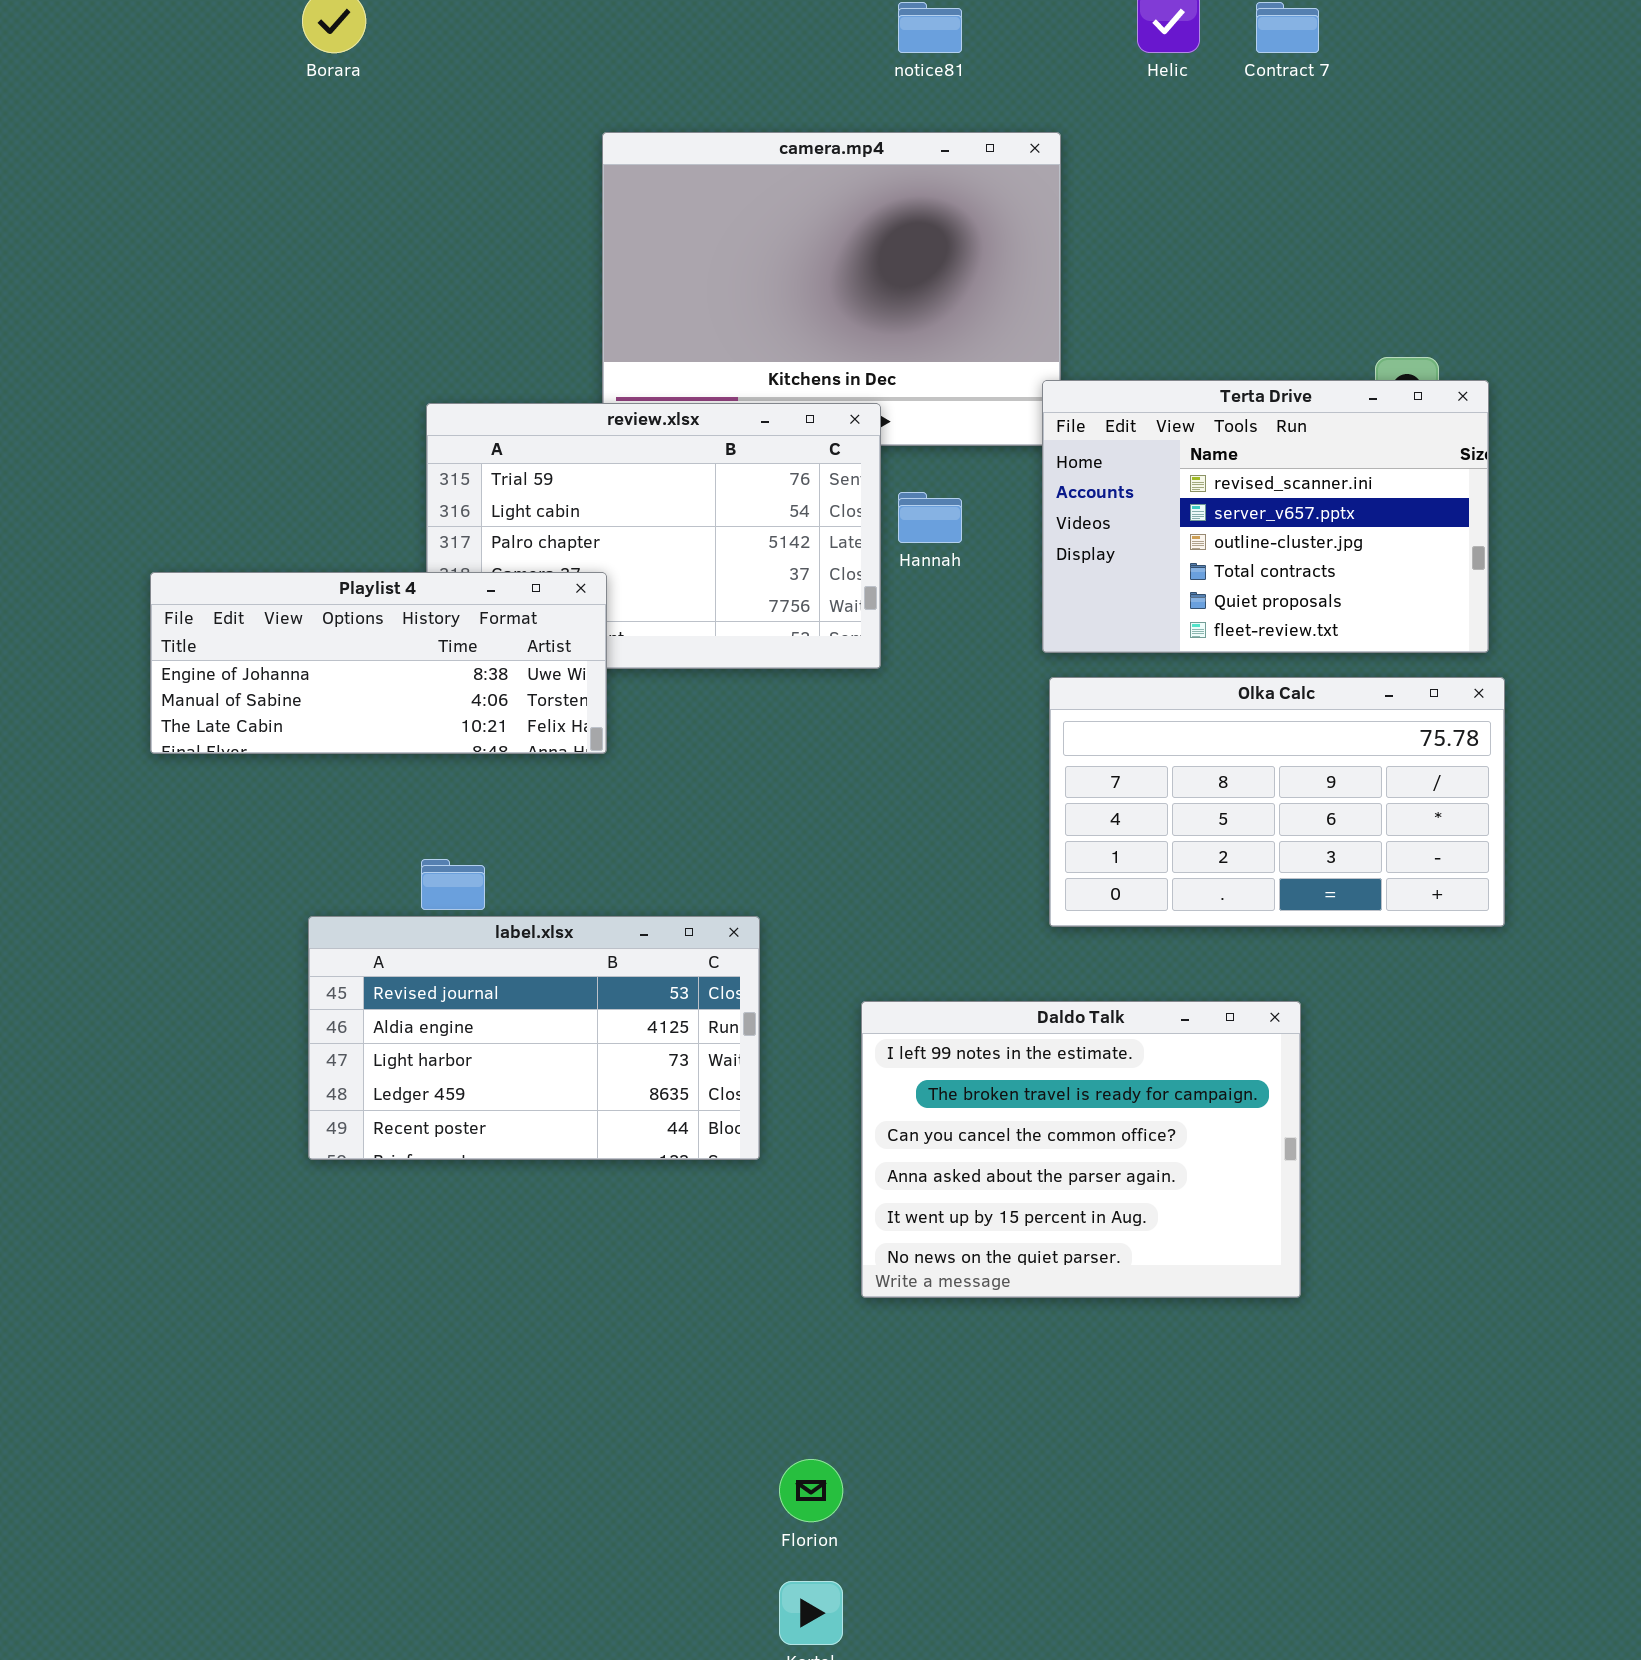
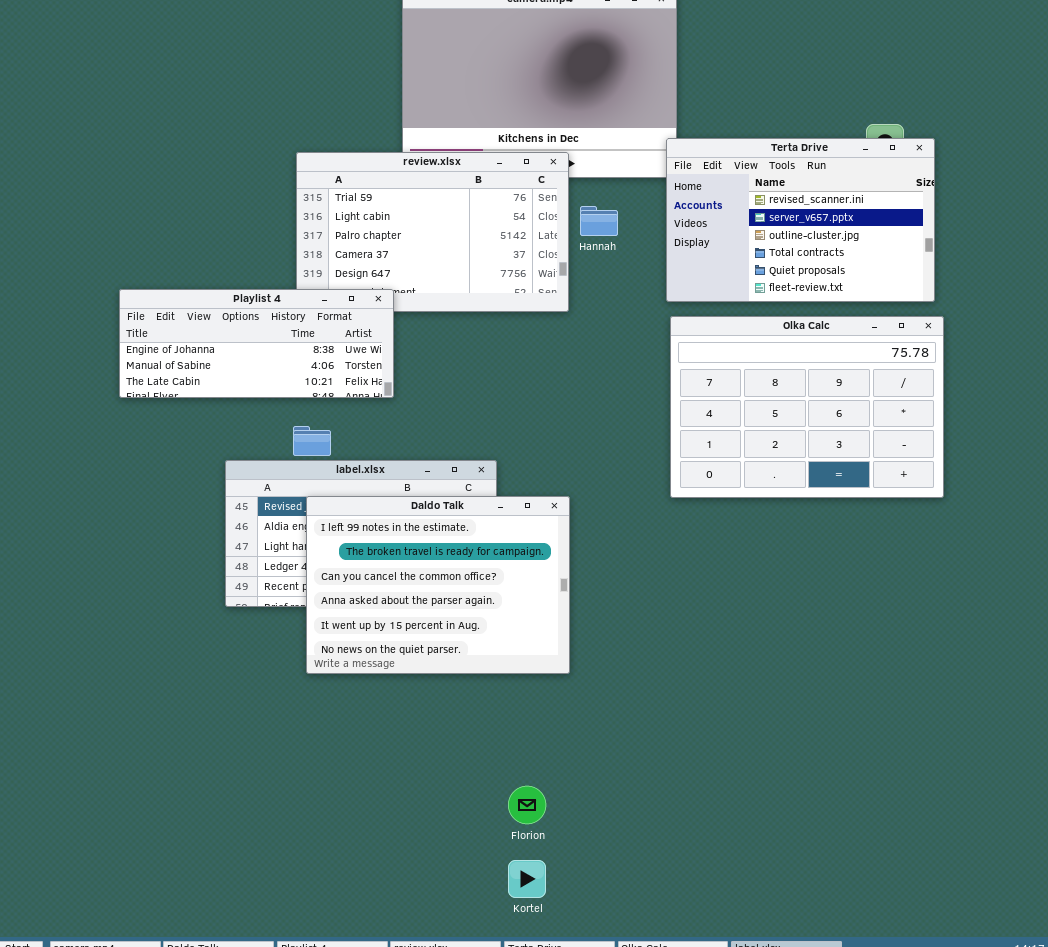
Playlist 4: [150,572,607,754] -> [119,289,394,398], moved
Olka Calc: [1049,677,1505,927] -> [670,316,944,498], resized
Daldo Talk: [861,1001,1301,1298] -> [306,496,570,674], moved

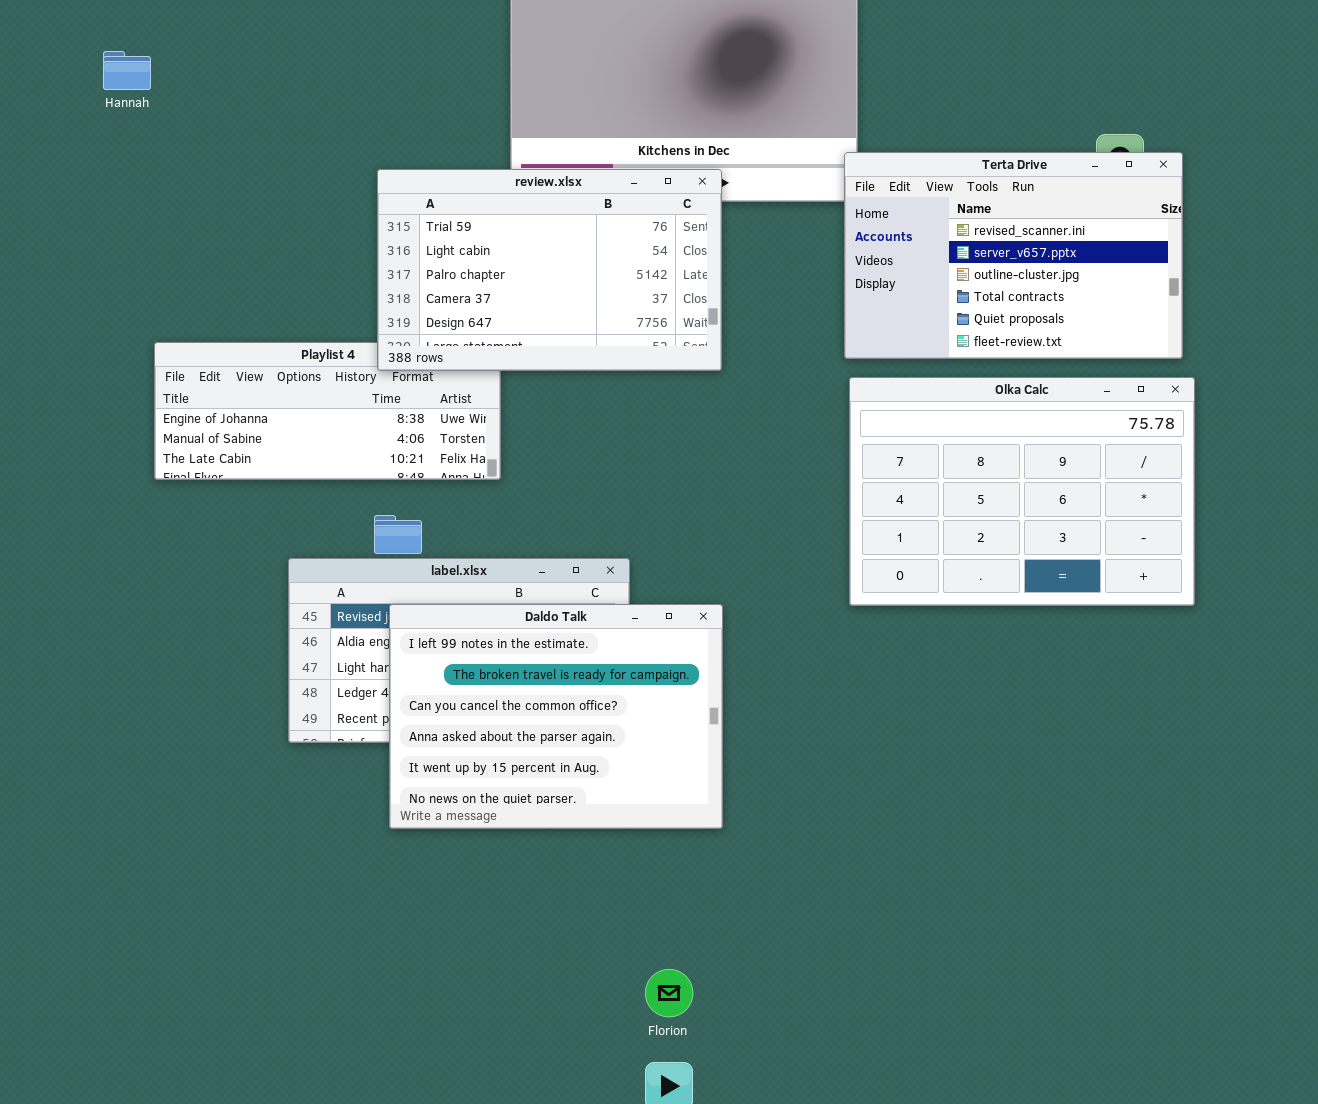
review.xlsx: [296,152,569,312] -> [377,169,722,371], raised
Hannah: [580,206,618,236] -> [103,51,151,90], moved

